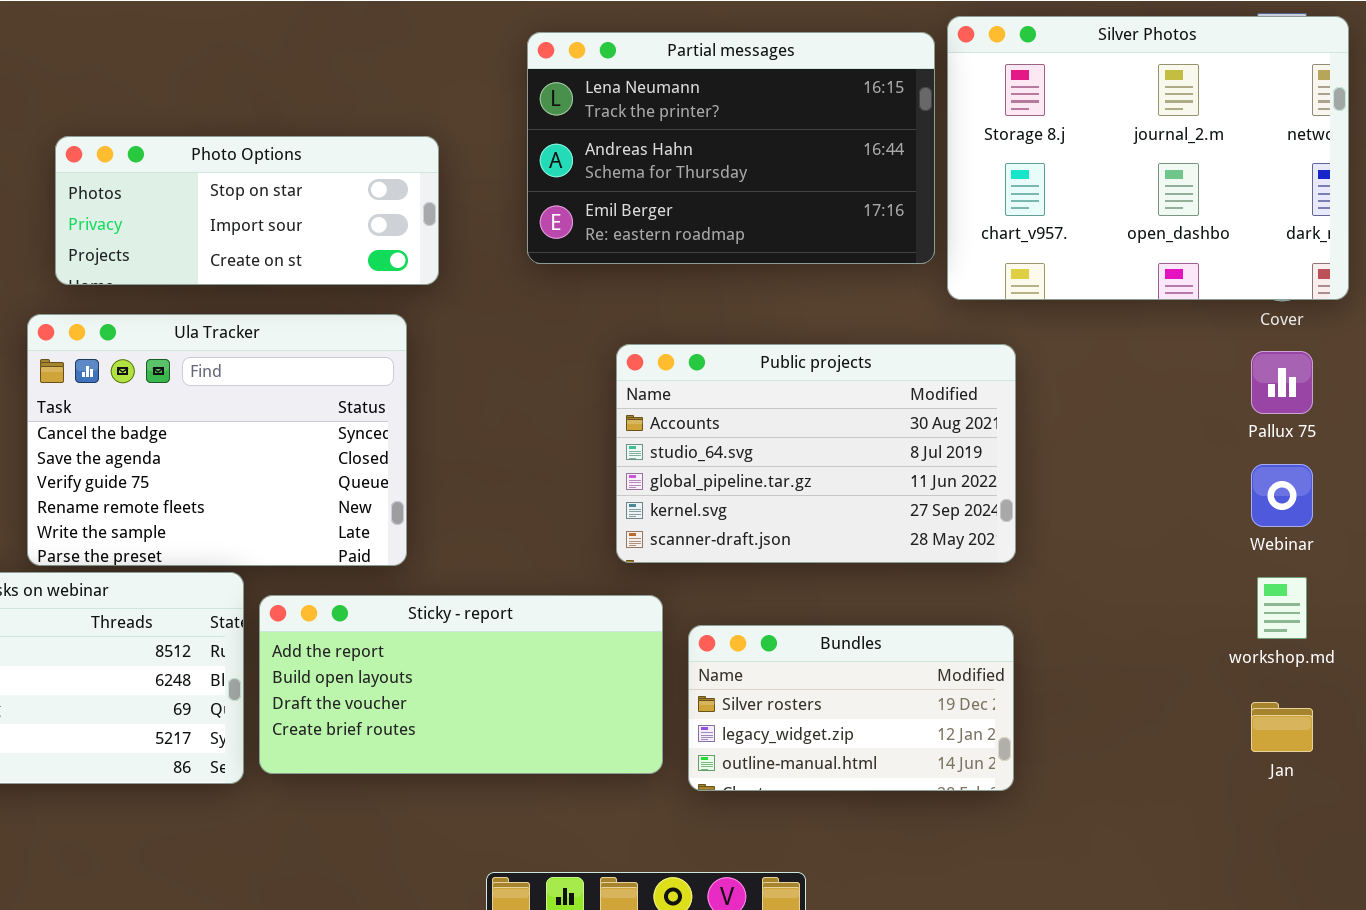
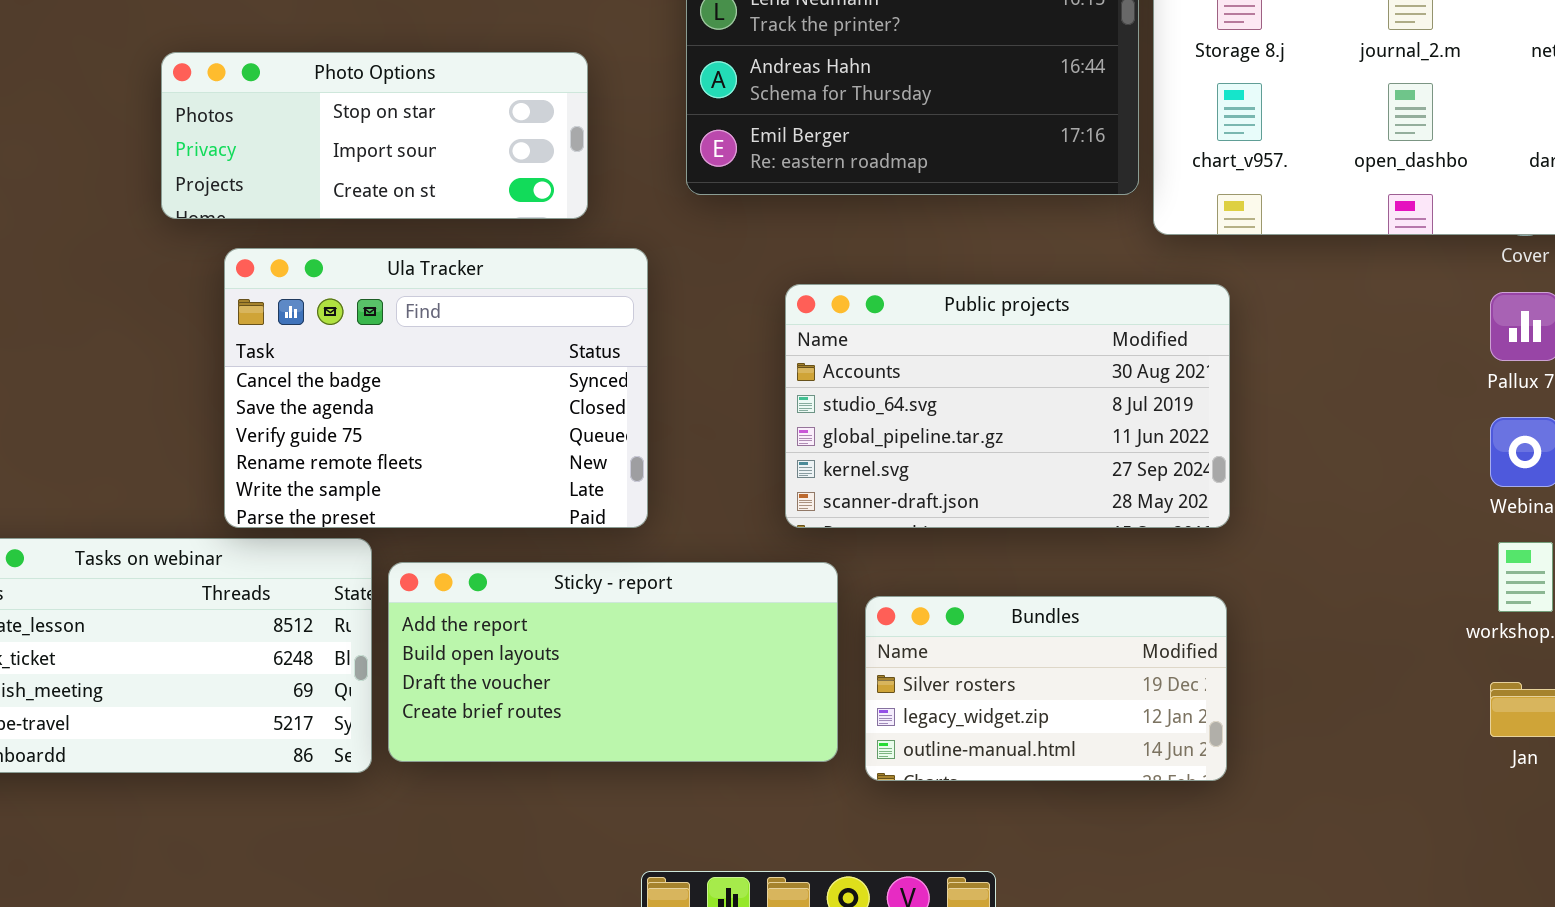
Ula Tracker: [27,314,407,566] -> [224,248,648,528], moved

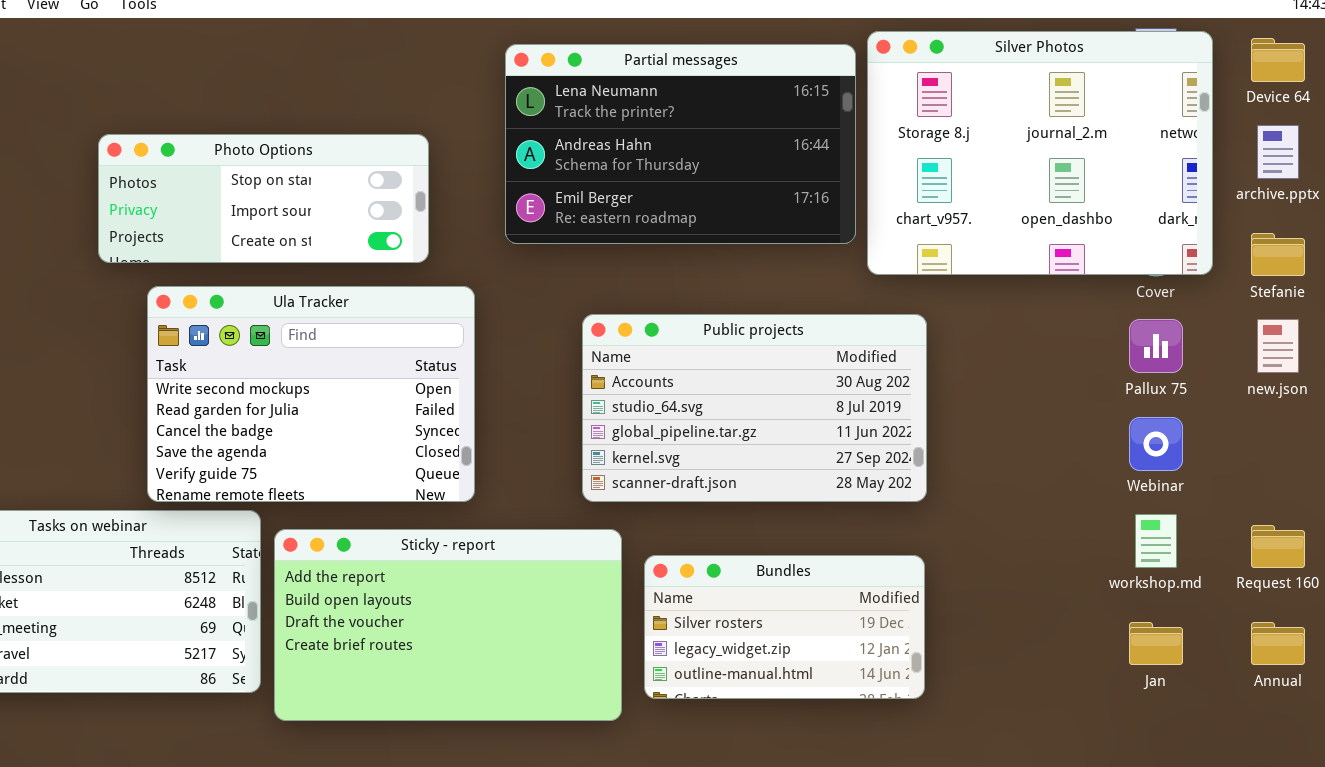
Ula Tracker: [224,248,648,528] -> [147,286,475,502], scrolled up 2 rows
Sticky - report: [388,562,838,762] -> [274,529,622,721], resized

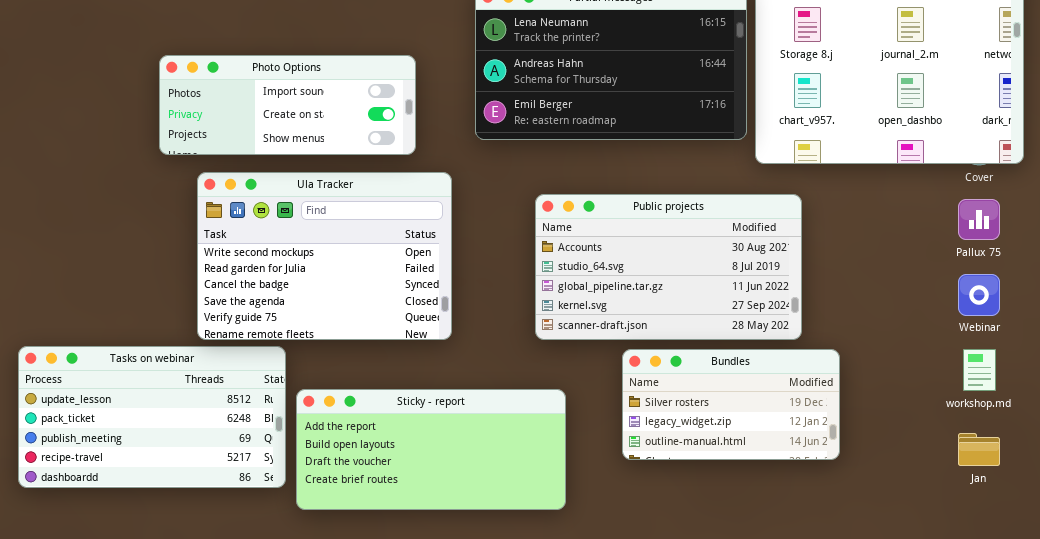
Photo Options: [98,134,429,263] -> [159,55,416,155], scrolled down 1 row
Sticky - report: [274,529,622,721] -> [296,389,566,510], resized
Bundles: [644,555,925,699] -> [622,349,840,460], moved

